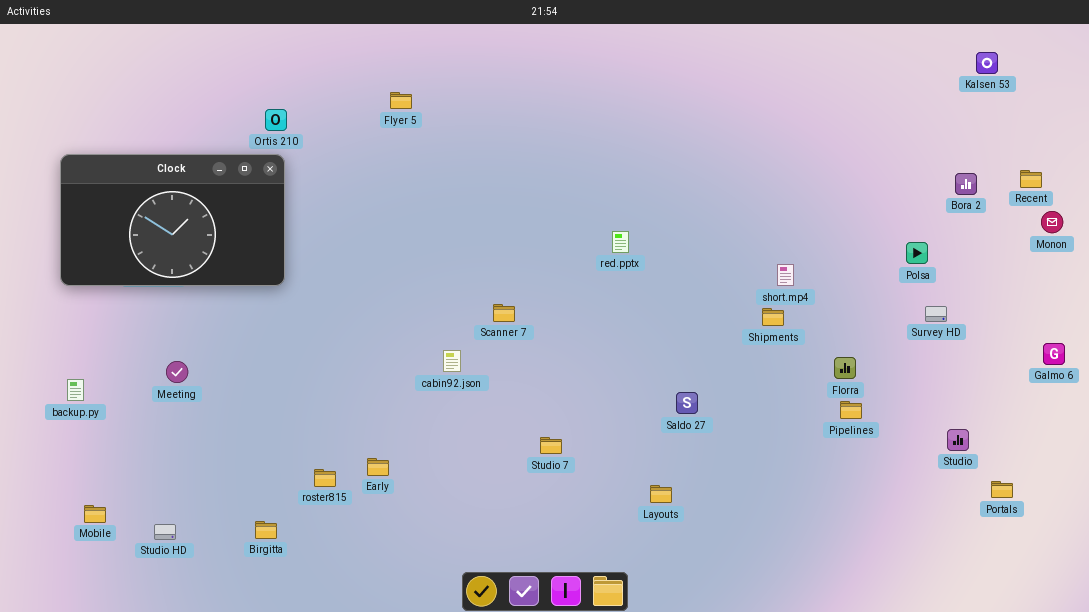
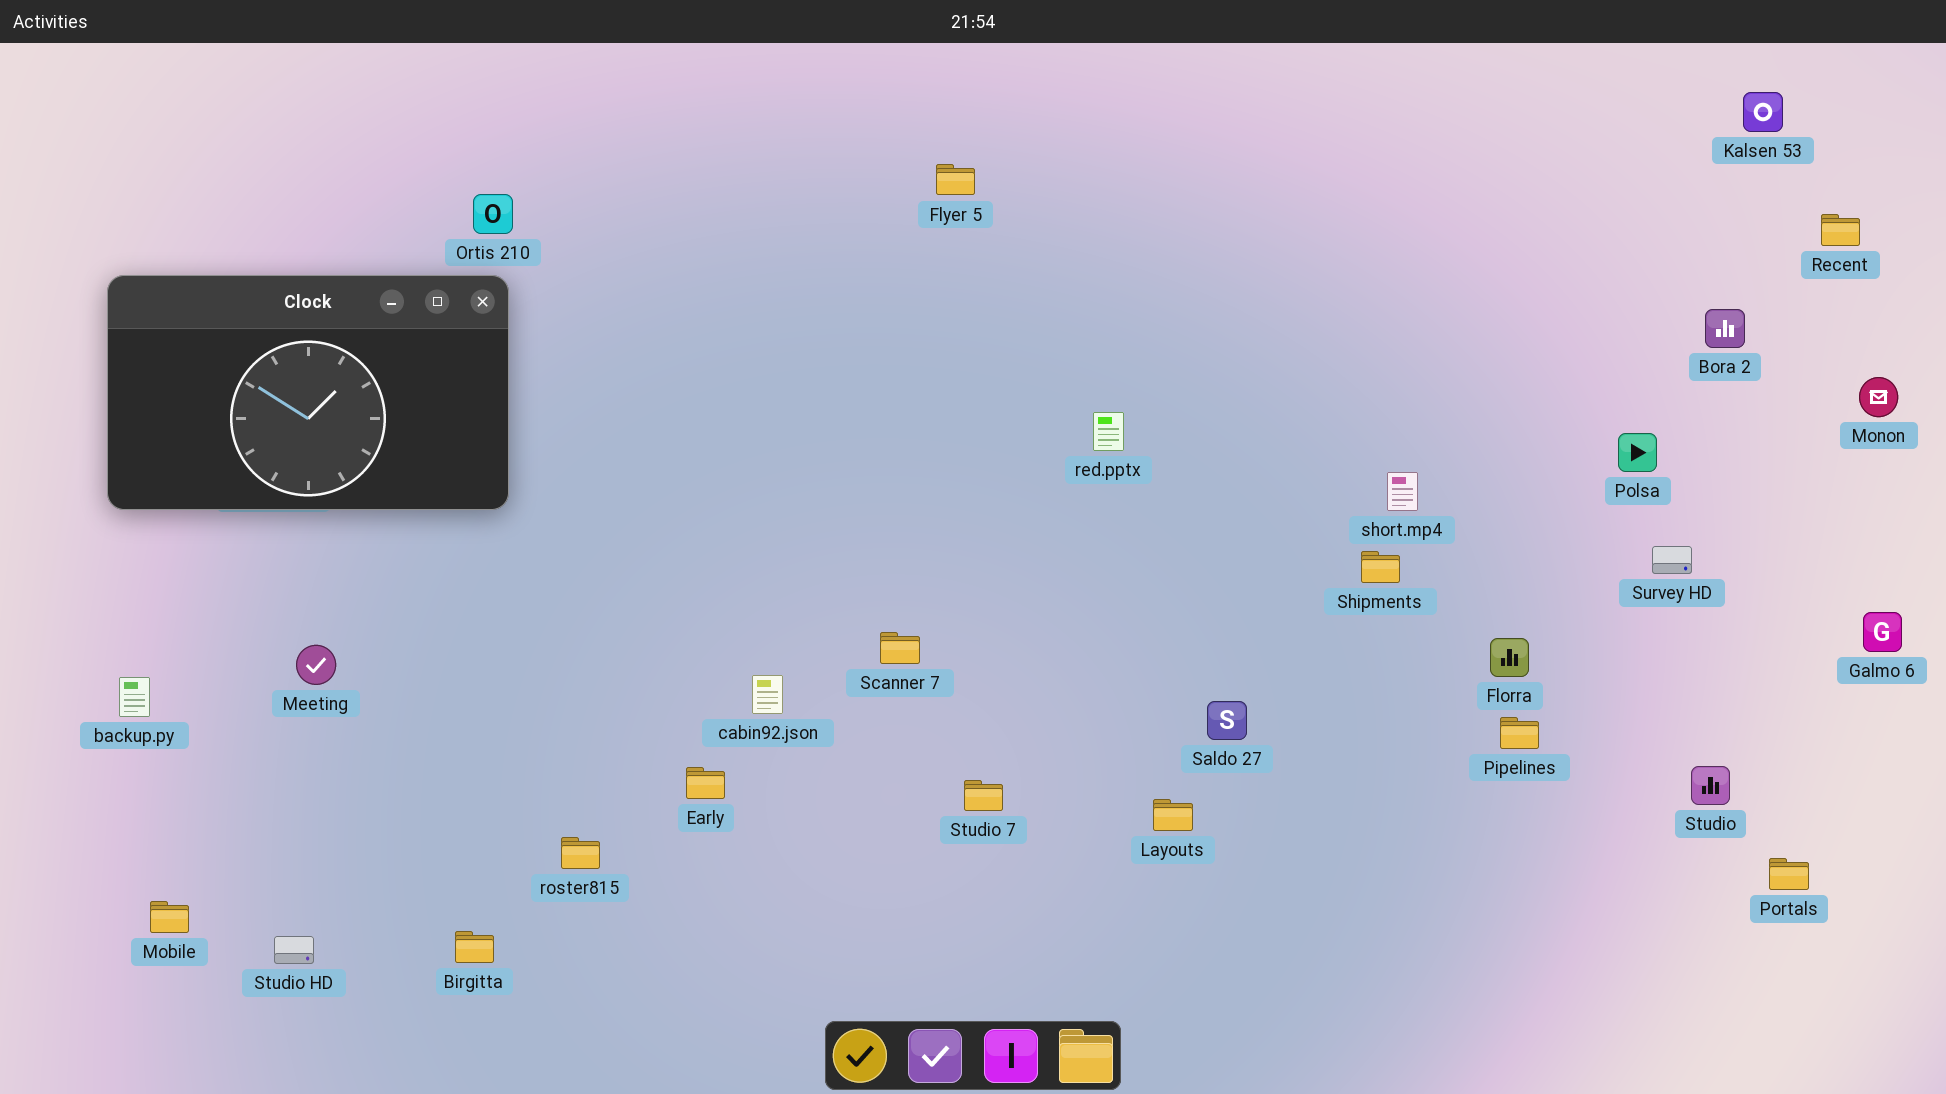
Flyer 5: [390,92,412,109] -> [936,164,975,195], moved
Recent: [1020,170,1042,188] -> [1821,214,1860,246], moved
Scanner 7: [493,304,515,322] -> [880,632,920,664], moved
cabin92.json: [443,350,461,372] -> [752,675,783,714], moved
Early: [367,458,389,476] -> [686,767,725,799], moved
Layouts: [650,485,672,503] -> [1153,799,1193,831], moved

